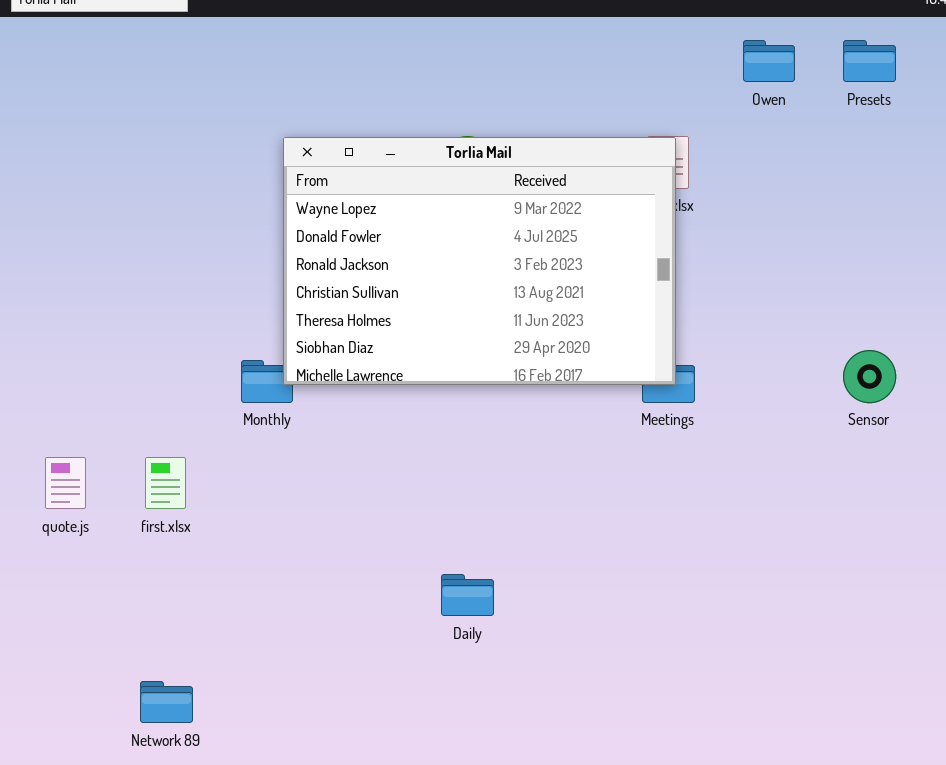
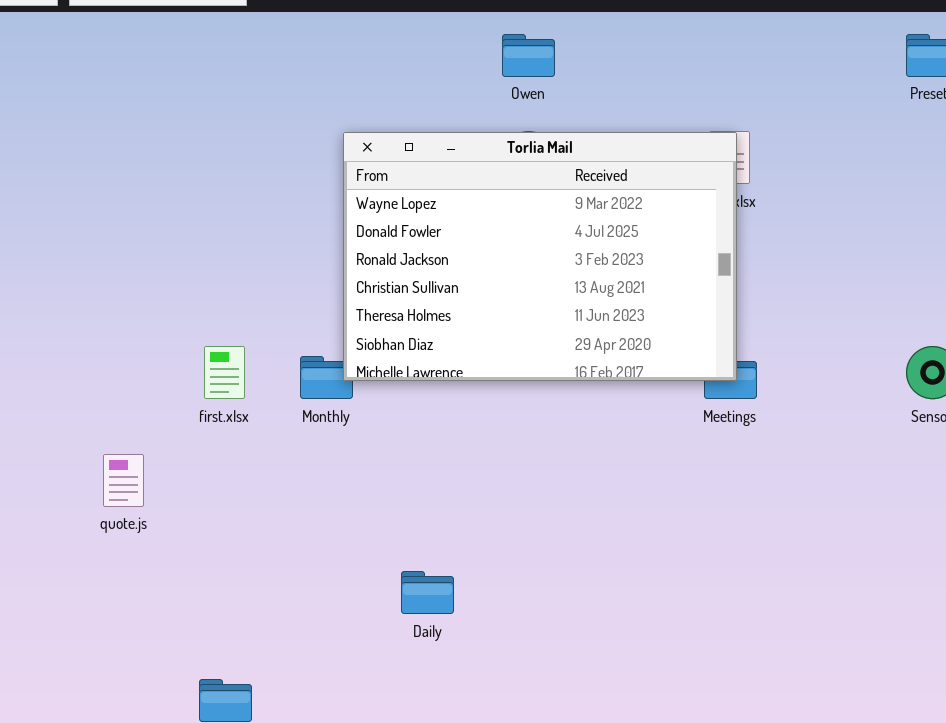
Owen: [743,40,795,82] -> [502,34,555,77], moved
first.xlsx: [145,457,186,509] -> [204,346,245,399], moved
Daily: [441,574,494,616] -> [401,571,454,614], moved

